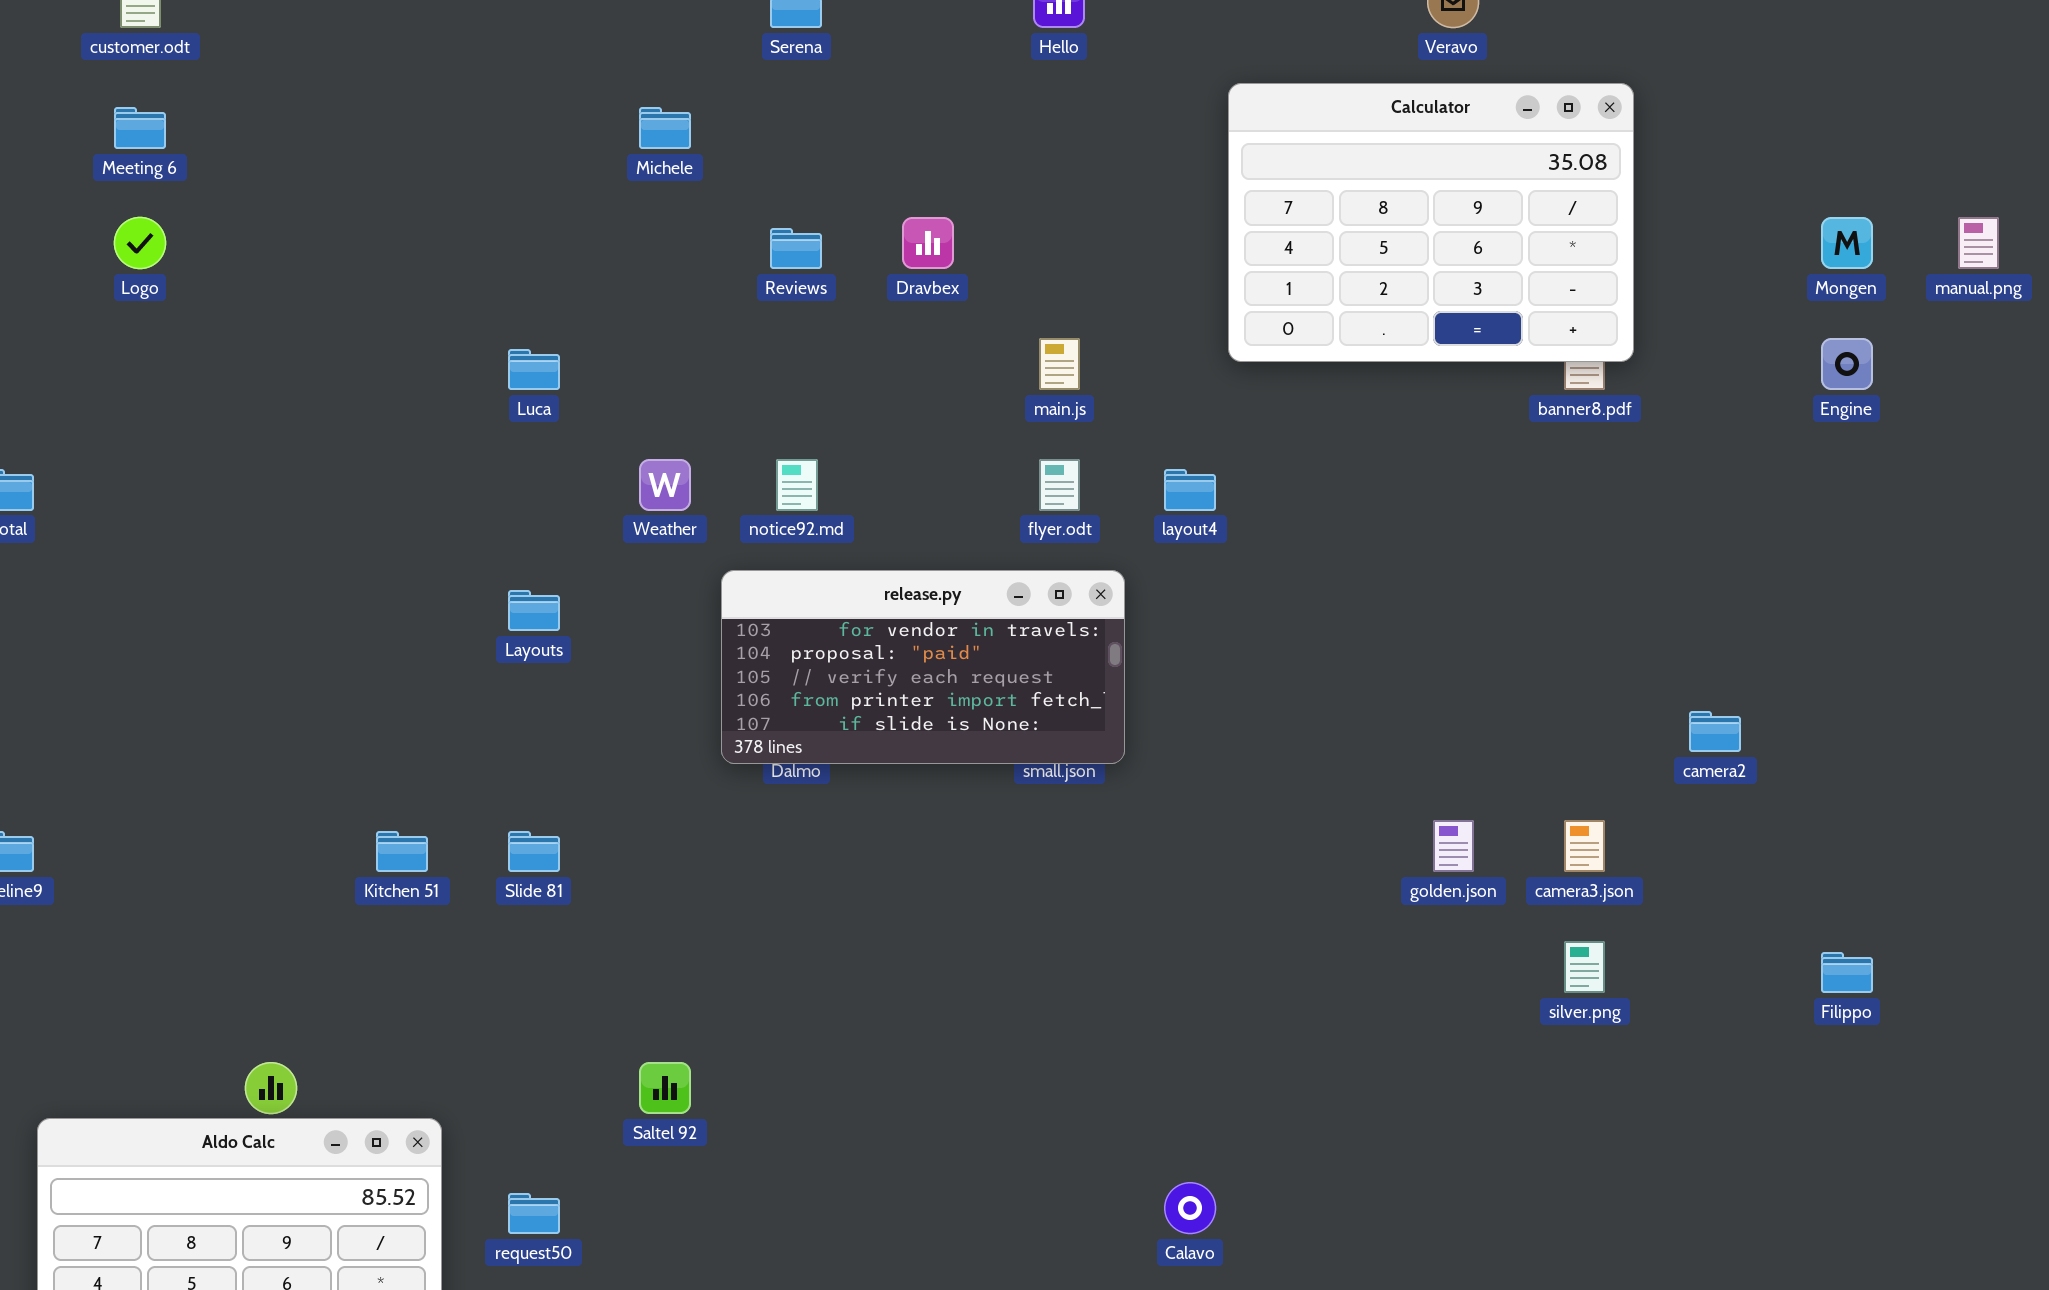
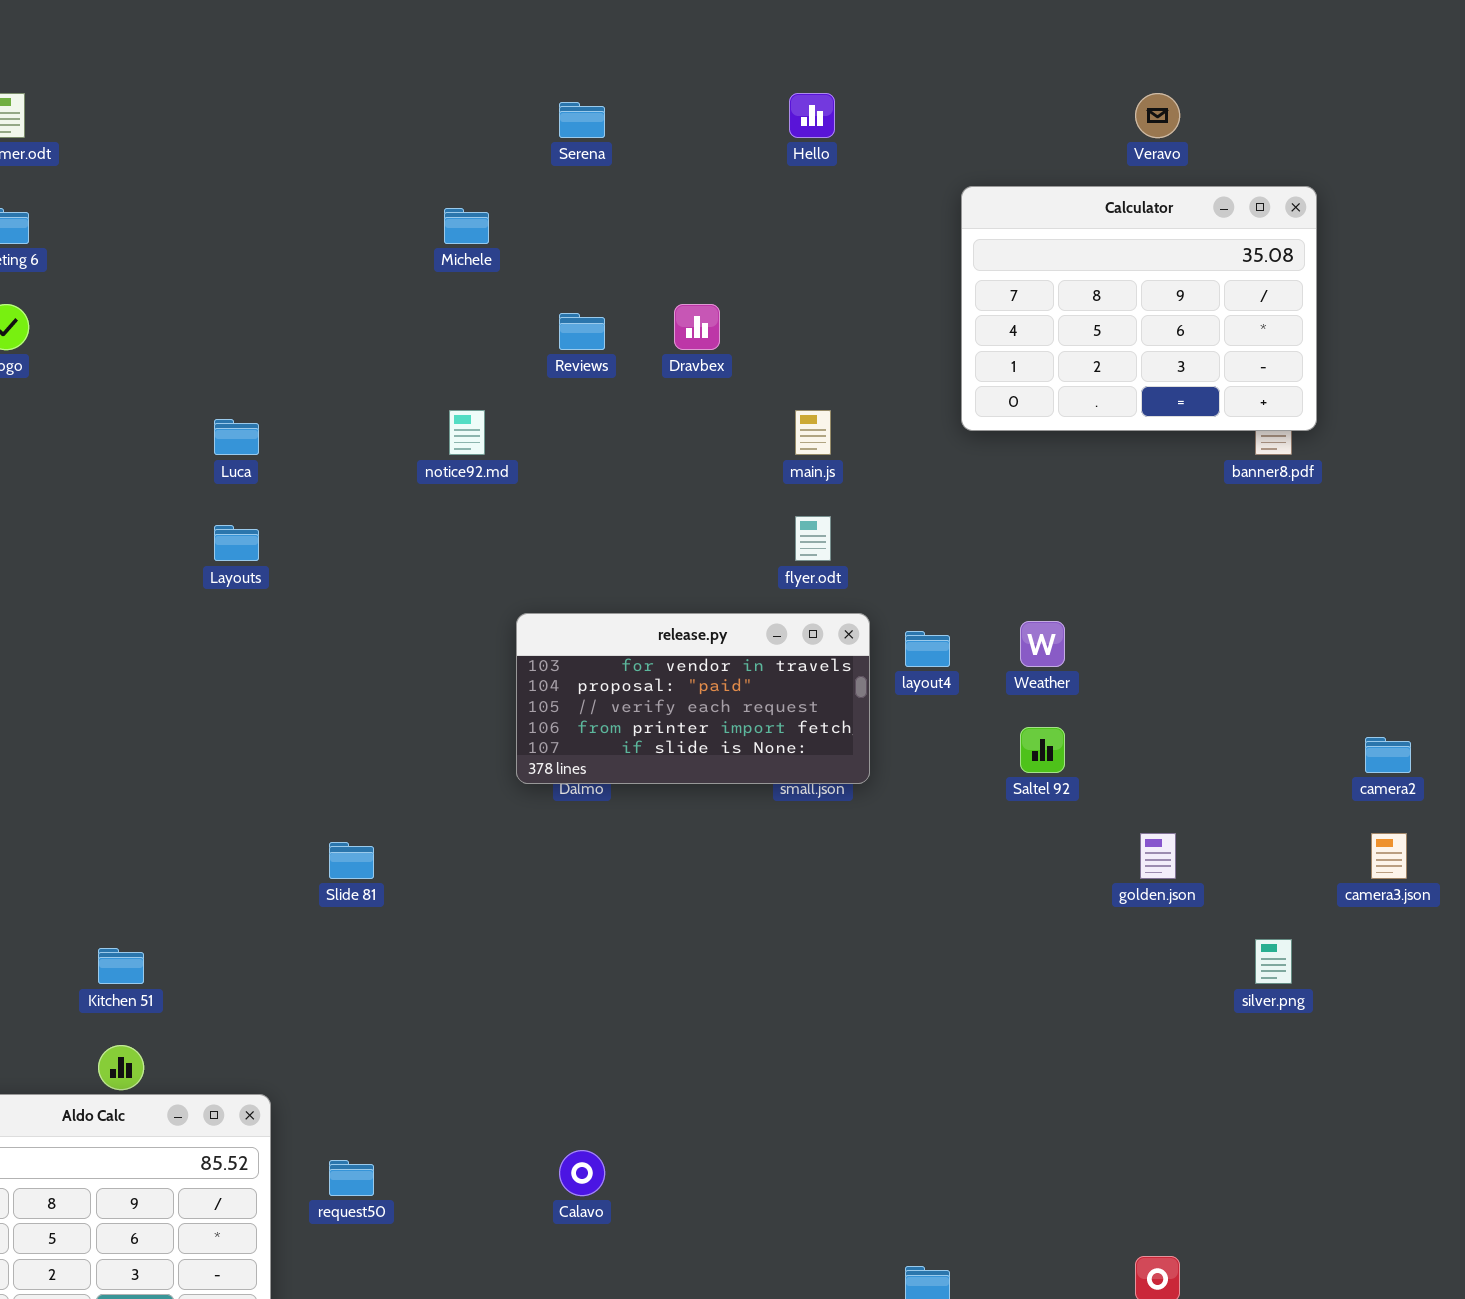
Luca: [508,349,560,390] -> [214,419,259,455], moved
Weather: [639,459,691,511] -> [1020,621,1065,667], moved
notice92.md: [776,459,818,511] -> [449,410,485,455], moved
layout4: [1164,469,1216,511] -> [905,631,950,667], moved
Layouts: [508,590,560,631] -> [214,525,259,561], moved
camera3.json: [1564,820,1605,872] -> [1371,833,1407,879], moved
Kitchen 51: [376,831,428,872] -> [98,948,144,984], moved
Saltel 92: [639,1062,691,1114] -> [1020,727,1065,773], moved
Calavo: [1164,1182,1216,1234] -> [559,1150,605,1196], moved

